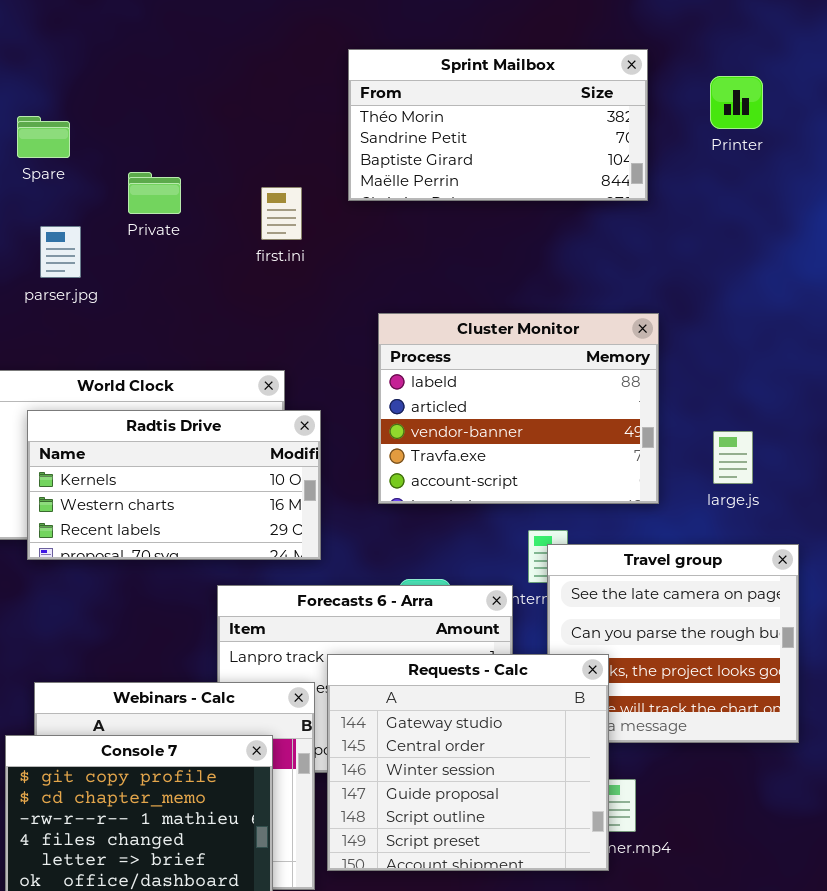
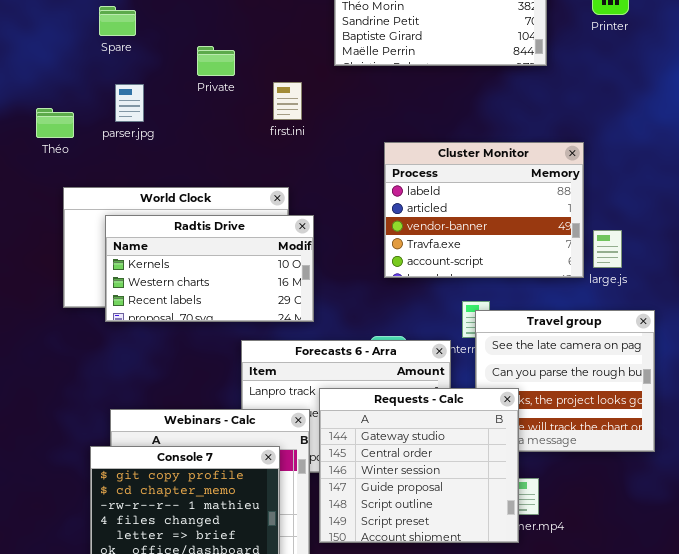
Private: [128,172,181,214] -> [197,46,235,76], moved
first.ini: [261,187,302,240] -> [273,82,302,120], moved
Cluster Monitor: [378,313,659,504] -> [384,142,584,278], moved

